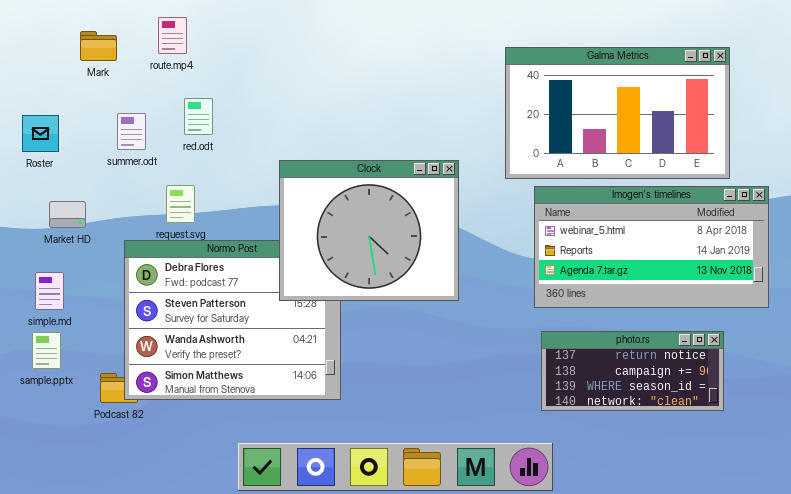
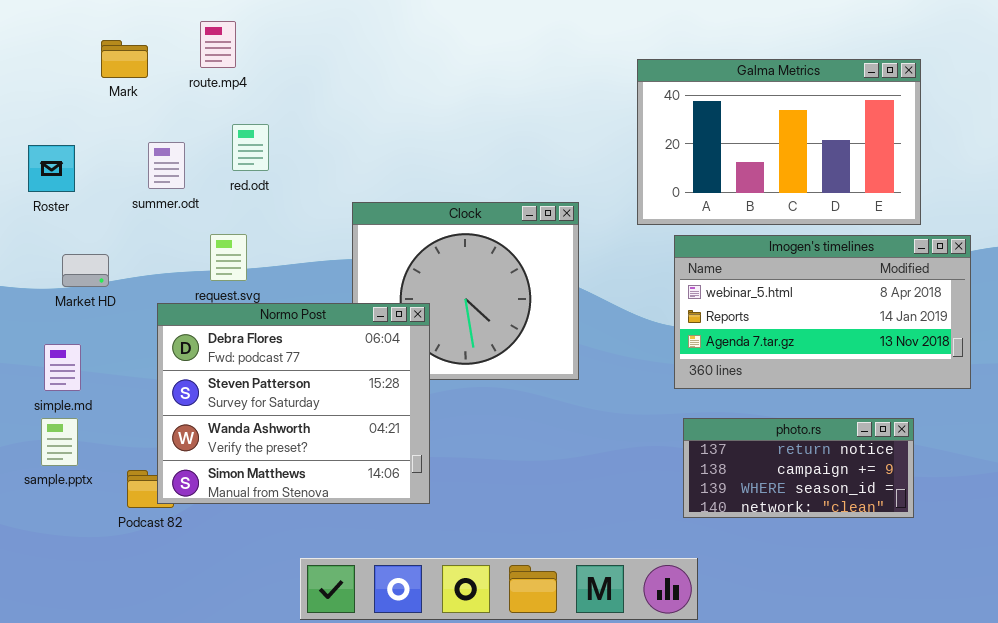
Normo Post: [124,240,341,400] -> [157,303,430,504], raised

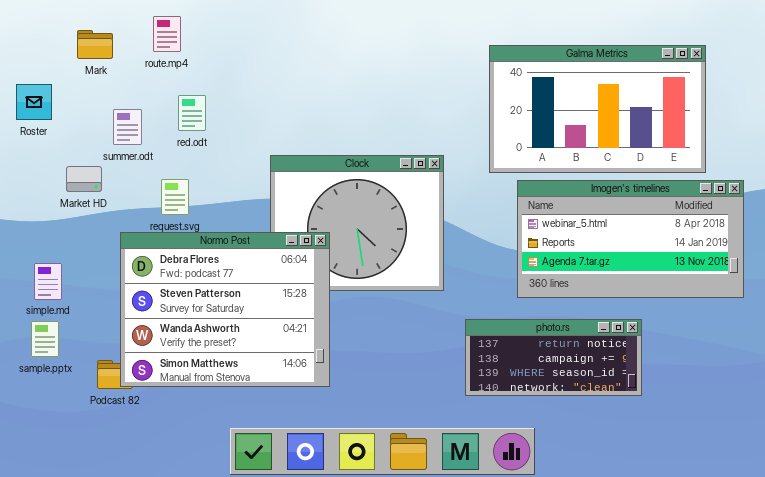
Roster: [28,145,75,192] -> [16,84,52,120], moved
Market HD: [62,254,109,287] -> [66,166,102,192], moved
photo.rs: [683,418,914,518] -> [465,319,642,396], moved

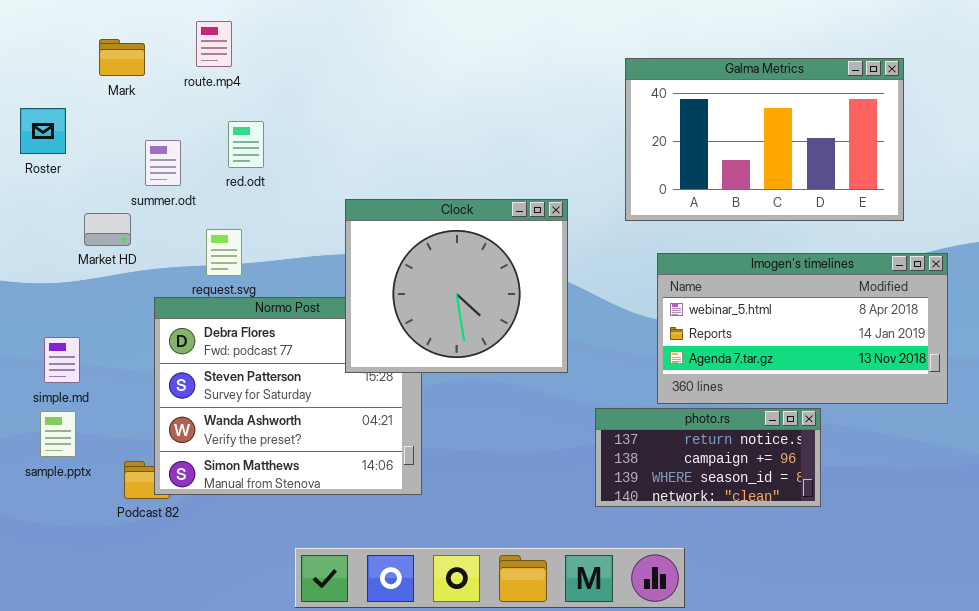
Clock: [270,155,444,291] -> [345,199,568,373], raised
Imogen's timelines: [517,180,744,298] -> [657,253,948,404], moved

